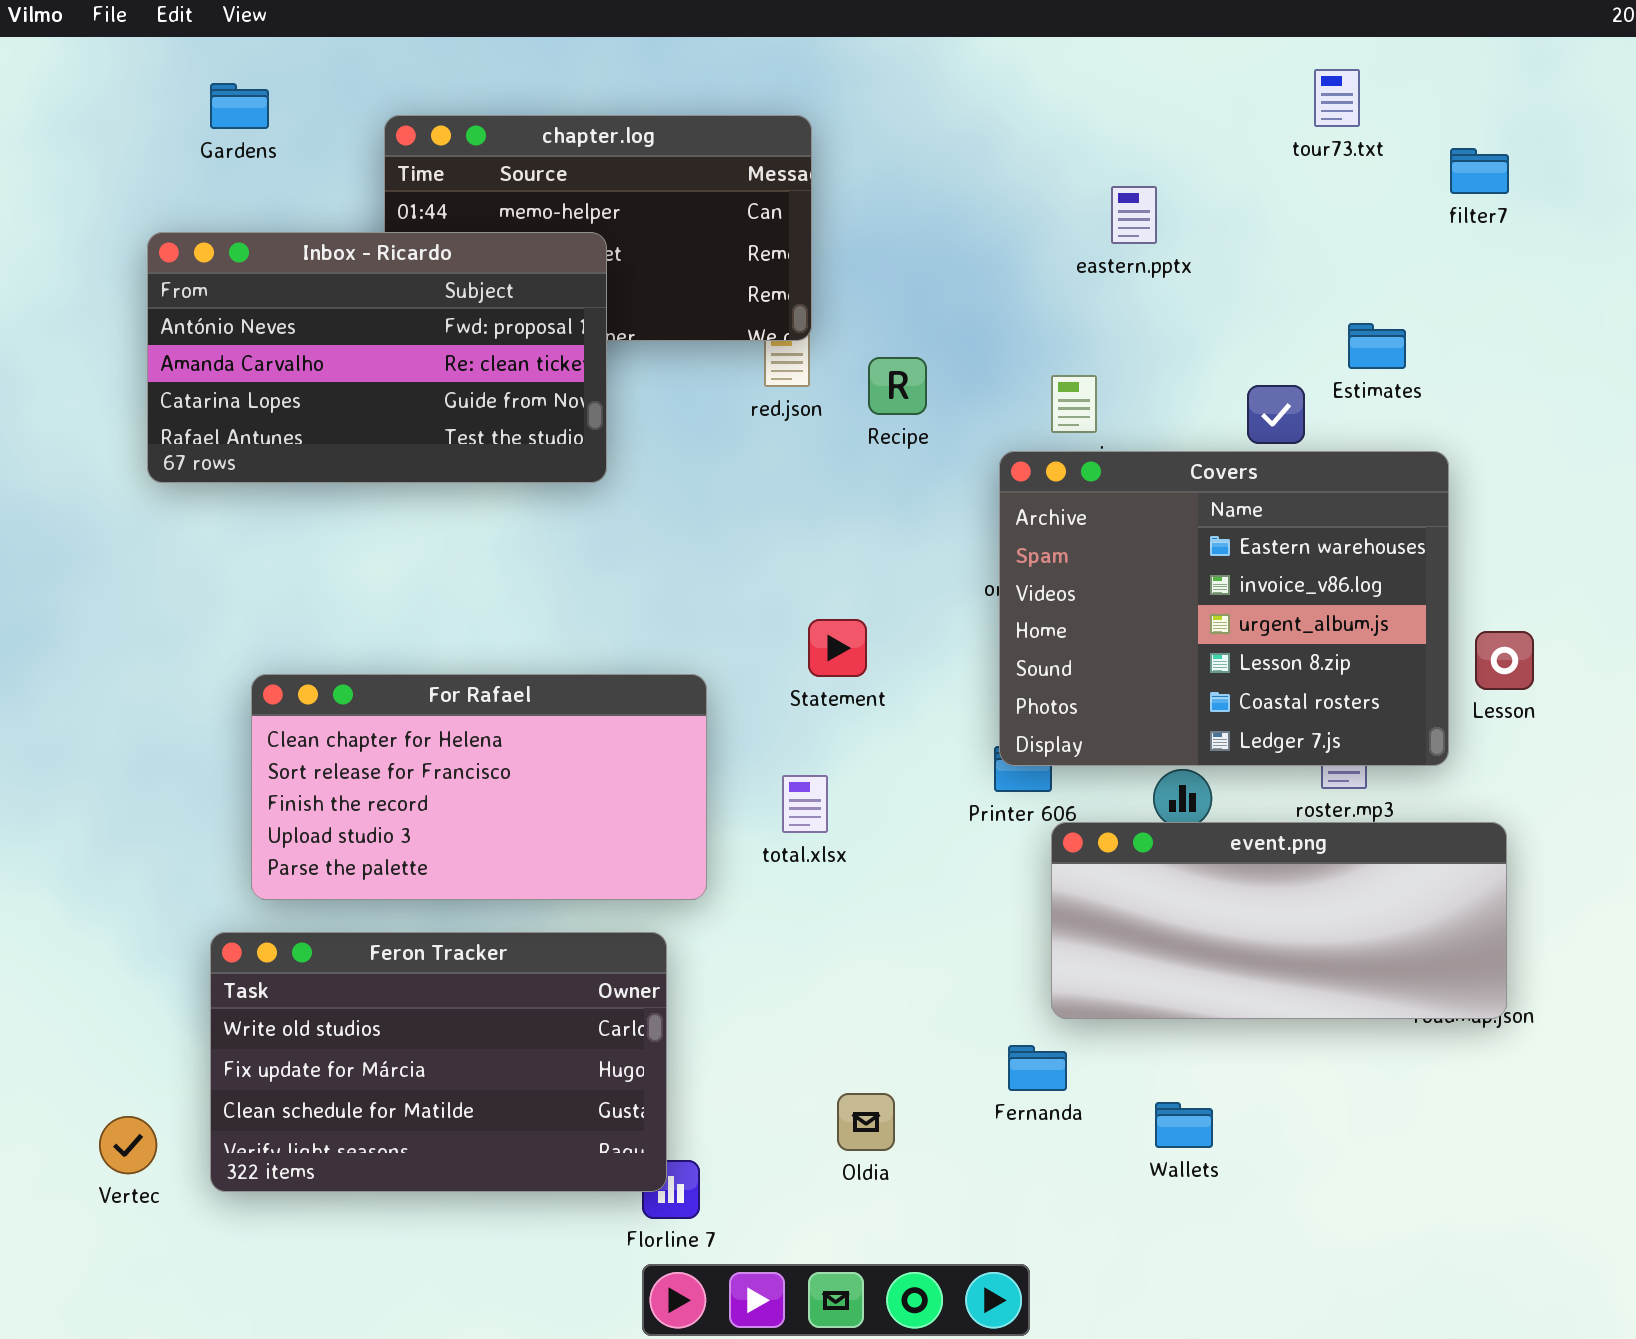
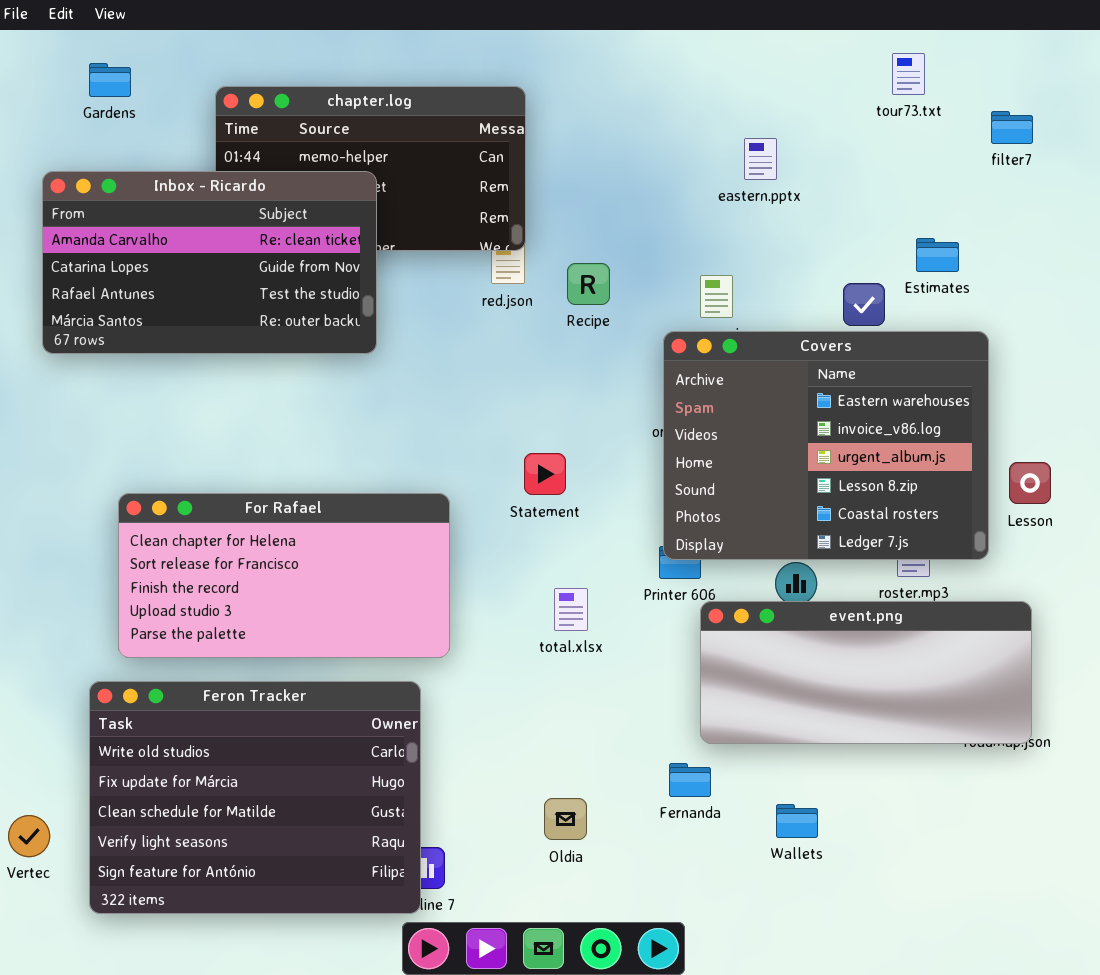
Inbox - Ricardo: [147,232,607,483] -> [42,171,377,354], scrolled down 1 row
total.xlsx: [782,775,828,833] -> [554,588,588,631], moved
Feron Tracker: [210,932,667,1192] -> [89,681,421,914], resized

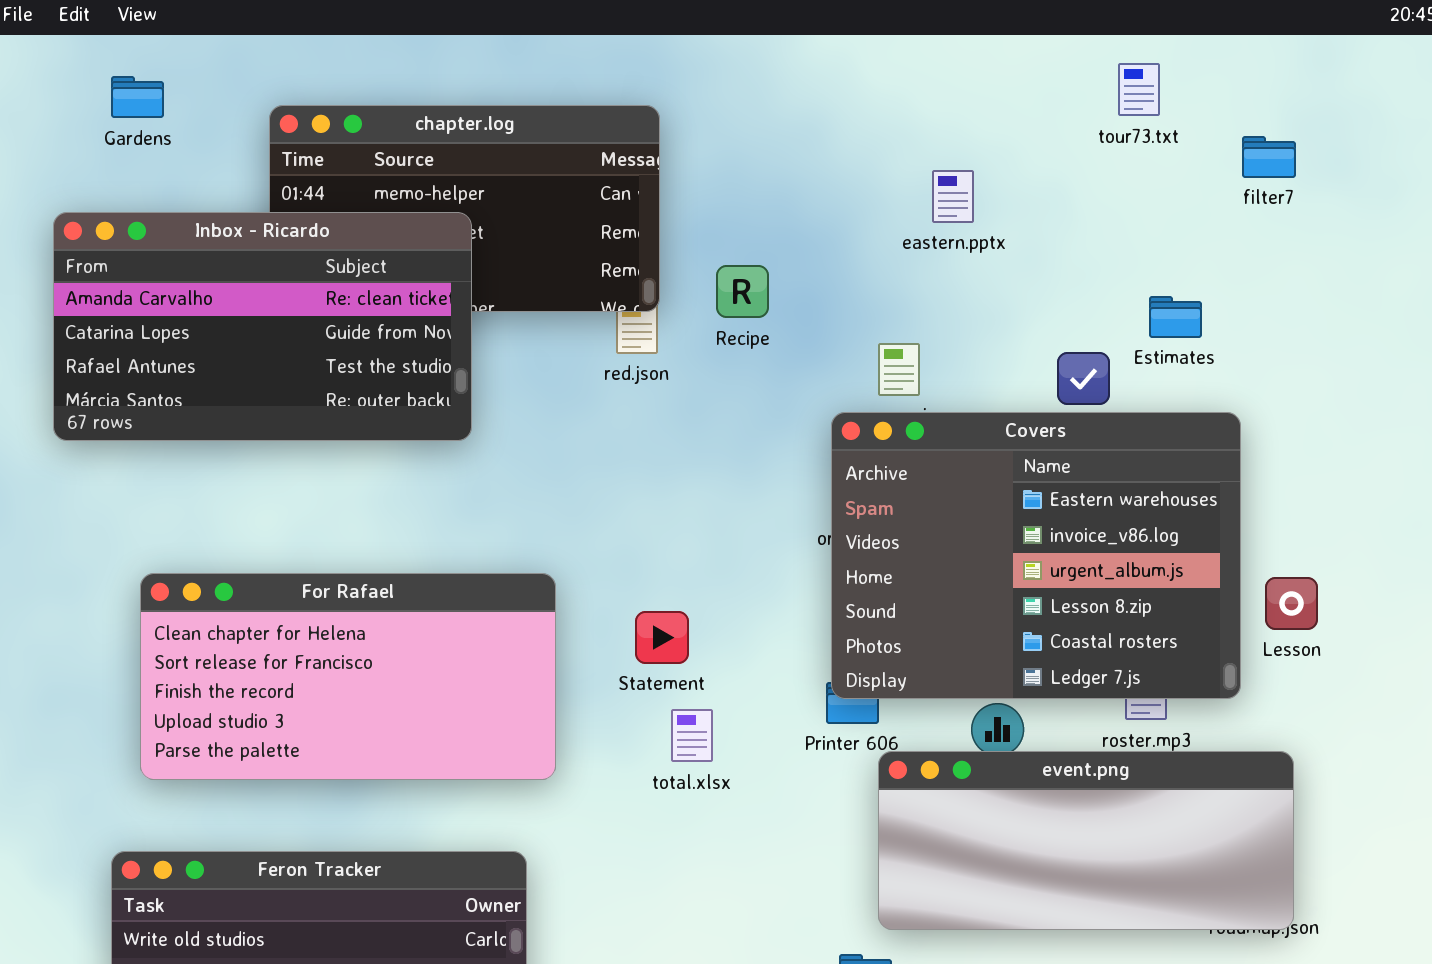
Recipe: [567,263,610,305] -> [716,265,769,318], moved
Statement: [524,453,566,495] -> [635,611,689,664], moved
For Rafael: [118,493,450,658] -> [140,573,556,780], moved
total.xlsx: [554,588,588,631] -> [671,709,713,762], moved

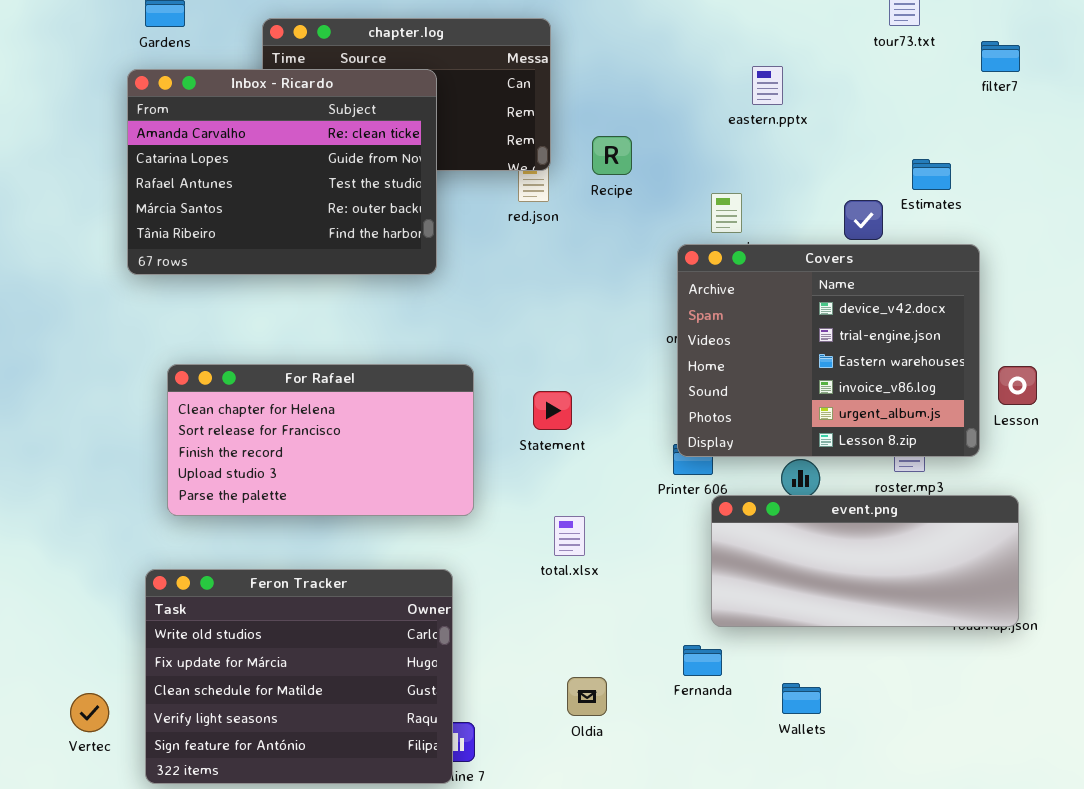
Inbox - Ricardo: [53,212,472,441] -> [127,69,437,275], moved, resized
Covers: [831,412,1241,699] -> [677,244,980,457], scrolled up 2 rows
total.xlsx: [671,709,713,762] -> [554,516,585,556], moved

